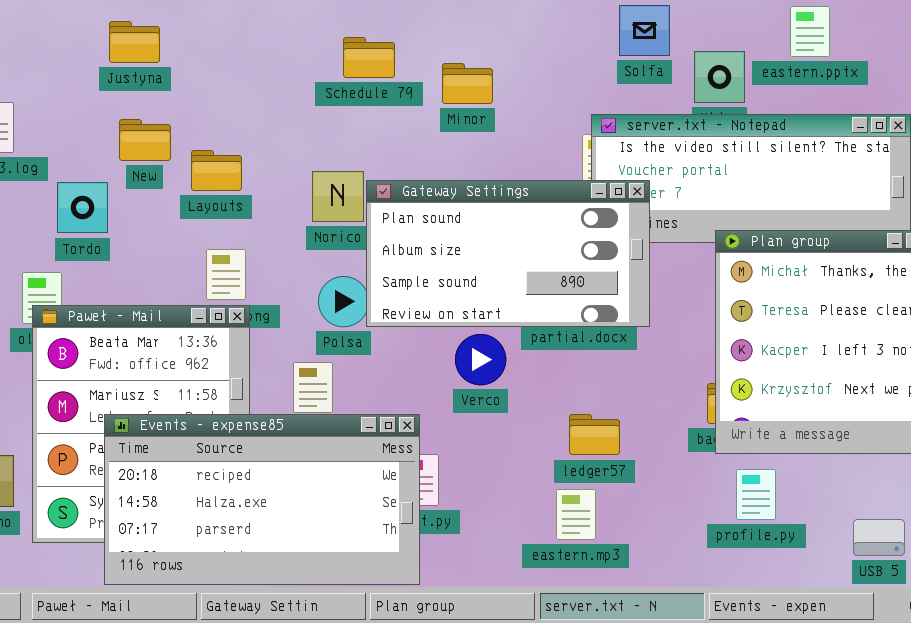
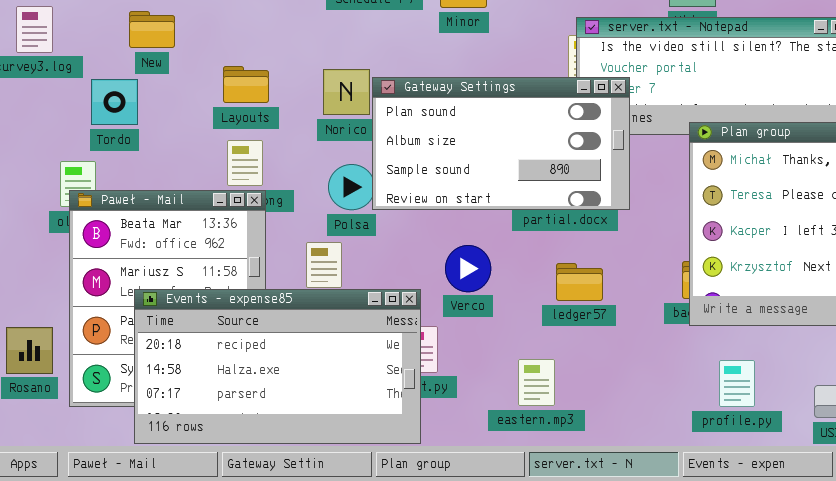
New: [119,119,171,161] -> [129,11,175,48], moved
Layouts: [191,150,242,191] -> [223,66,269,103], moved
Verco: [455,334,506,385] -> [445,245,491,292], moved
ledger57: [569,414,620,455] -> [556,263,603,301], moved
profile.py: [736,469,776,520] -> [719,360,755,407], moved
eastern.mp3: [556,489,596,540] -> [518,359,555,406], moved

